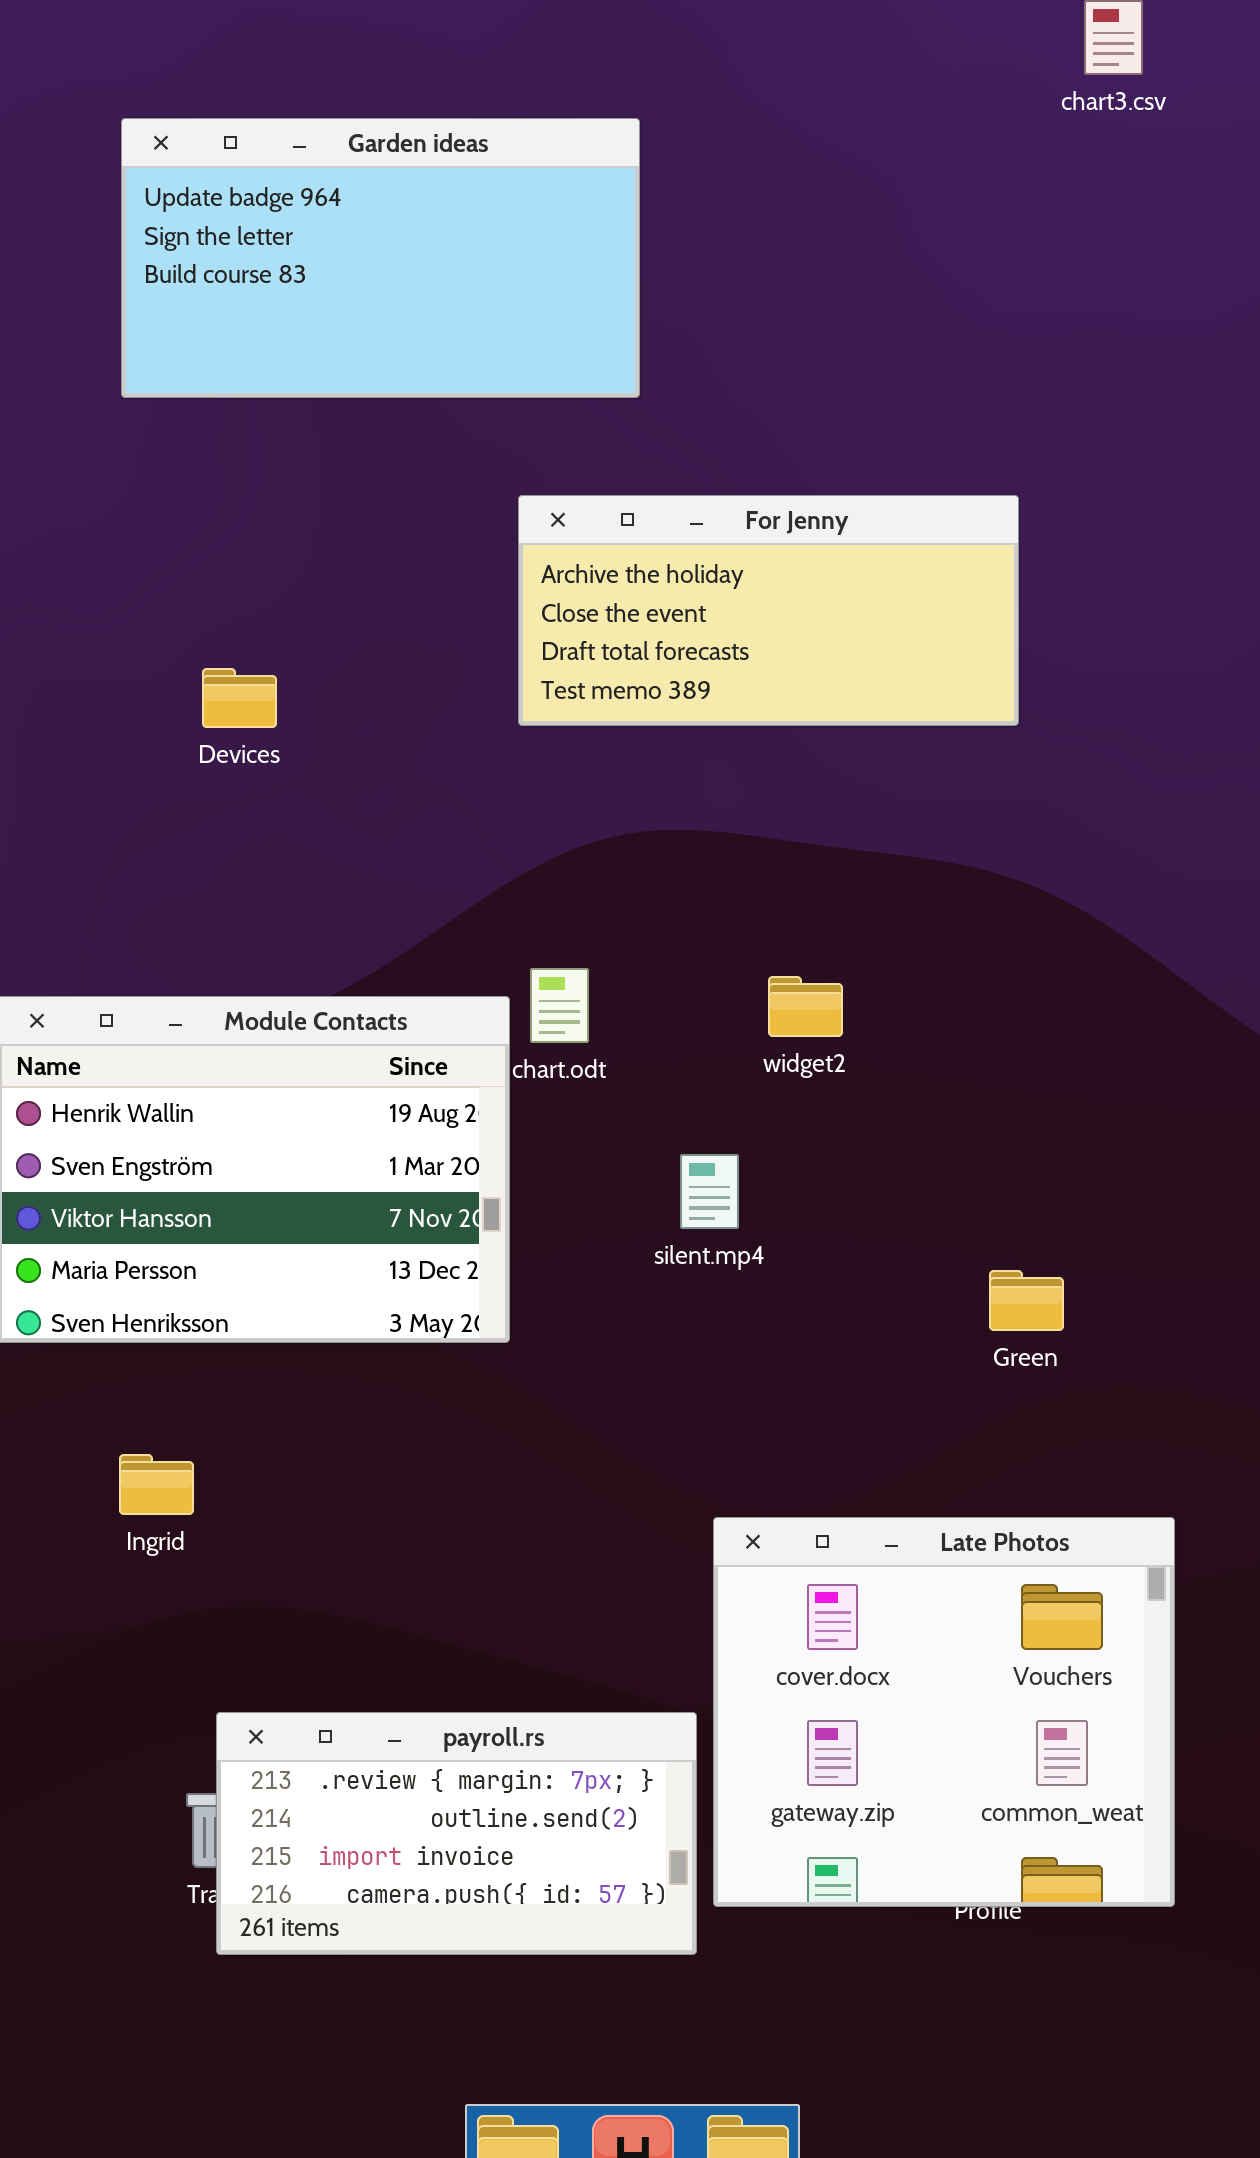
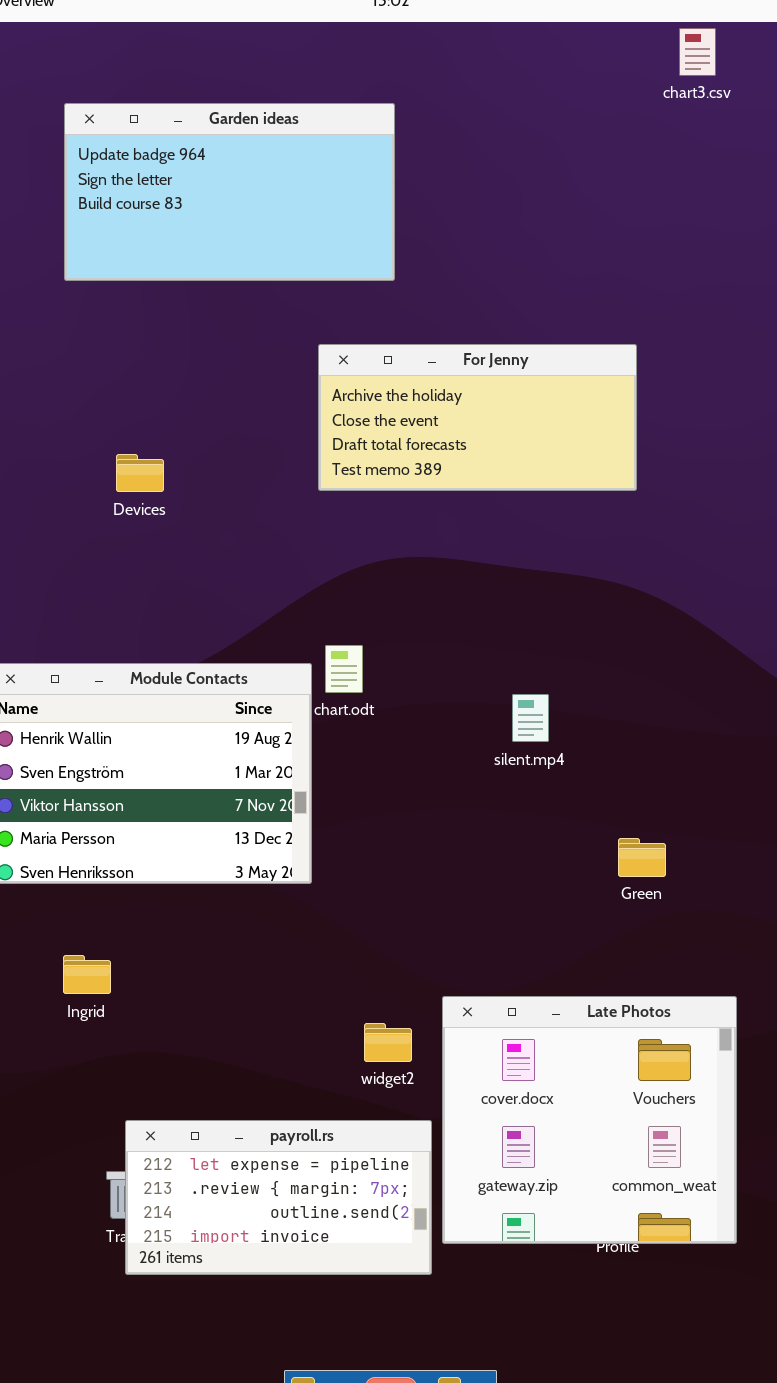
widget2: [768,976,843,1037] -> [364,1023,412,1062], moved
silent.mp4: [680,1154,739,1229] -> [512,694,549,742], moved
payroll.rs: [216,1712,697,1955] -> [125,1120,432,1275], scrolled up 1 row

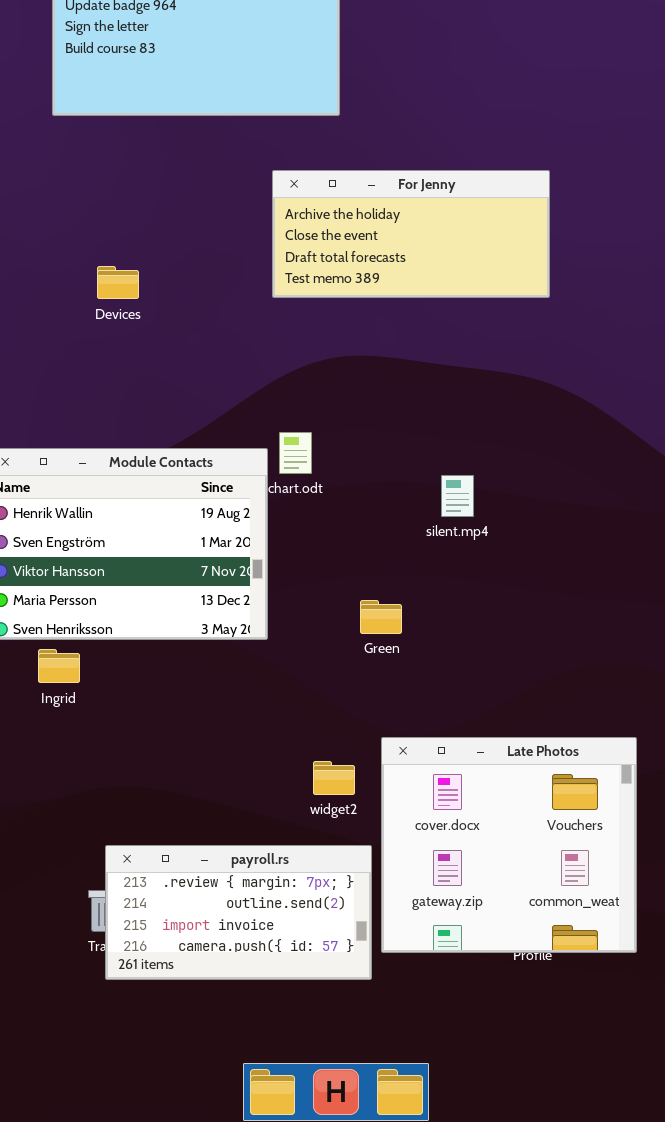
Green: [618,838,666,877] -> [360,600,402,634], moved
Ingrid: [63,955,111,994] -> [38,649,80,683], moved
payroll.rs: [125,1120,432,1275] -> [105,845,372,980], scrolled down 1 row

